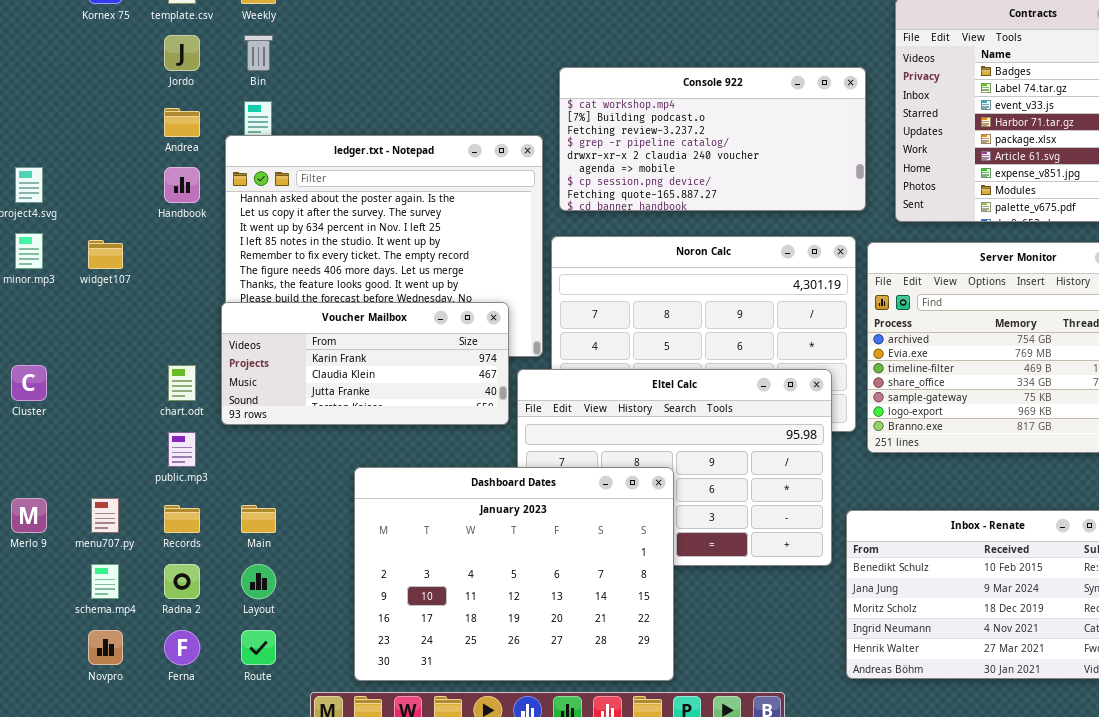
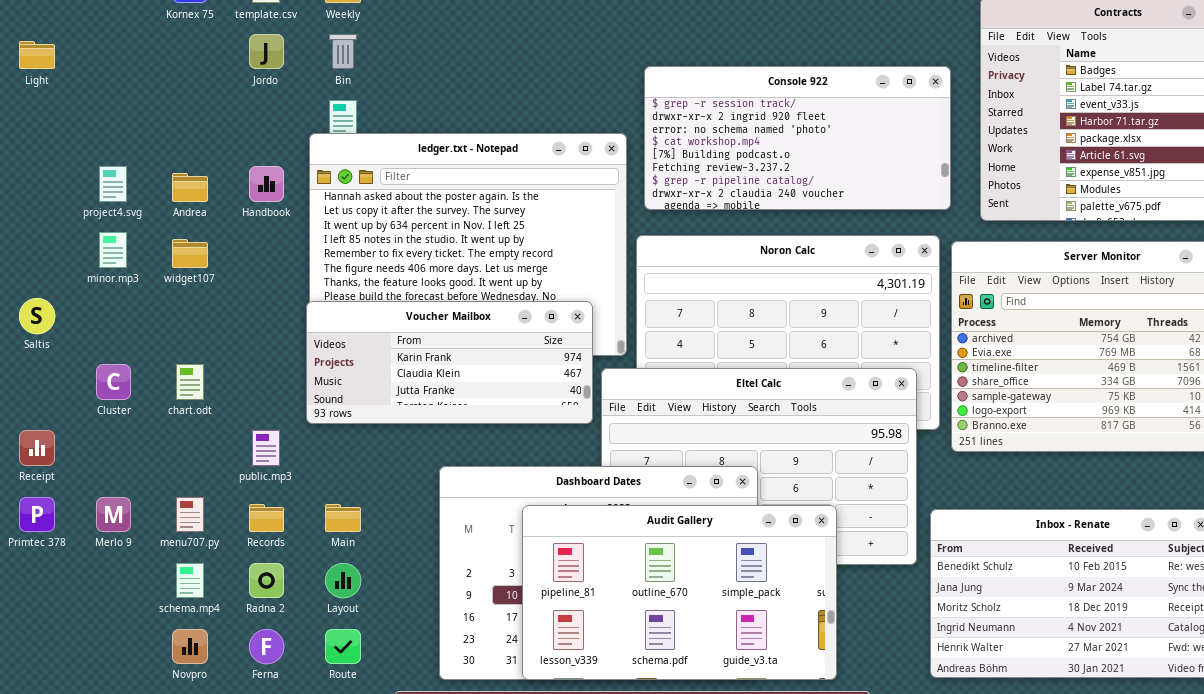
Console 922: [559,67,866,211] -> [644,66,951,210], scrolled up 3 rows
Andrea: [164,108,200,137] -> [172,173,208,202], moved
chart.odt: [168,365,196,401] -> [176,364,204,400], moved
Audit Gallery: none -> [522,505,837,680], opened

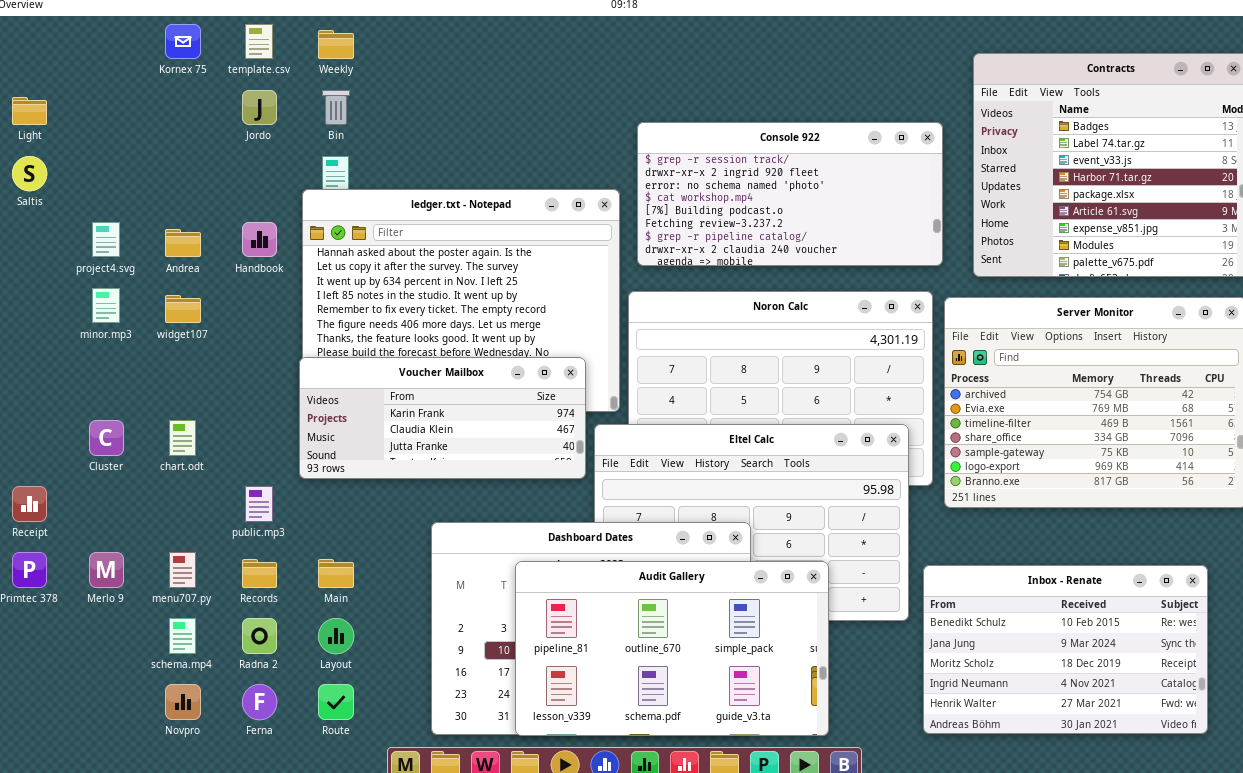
Saltis: [19,298,55,334] -> [12,156,47,191], moved

